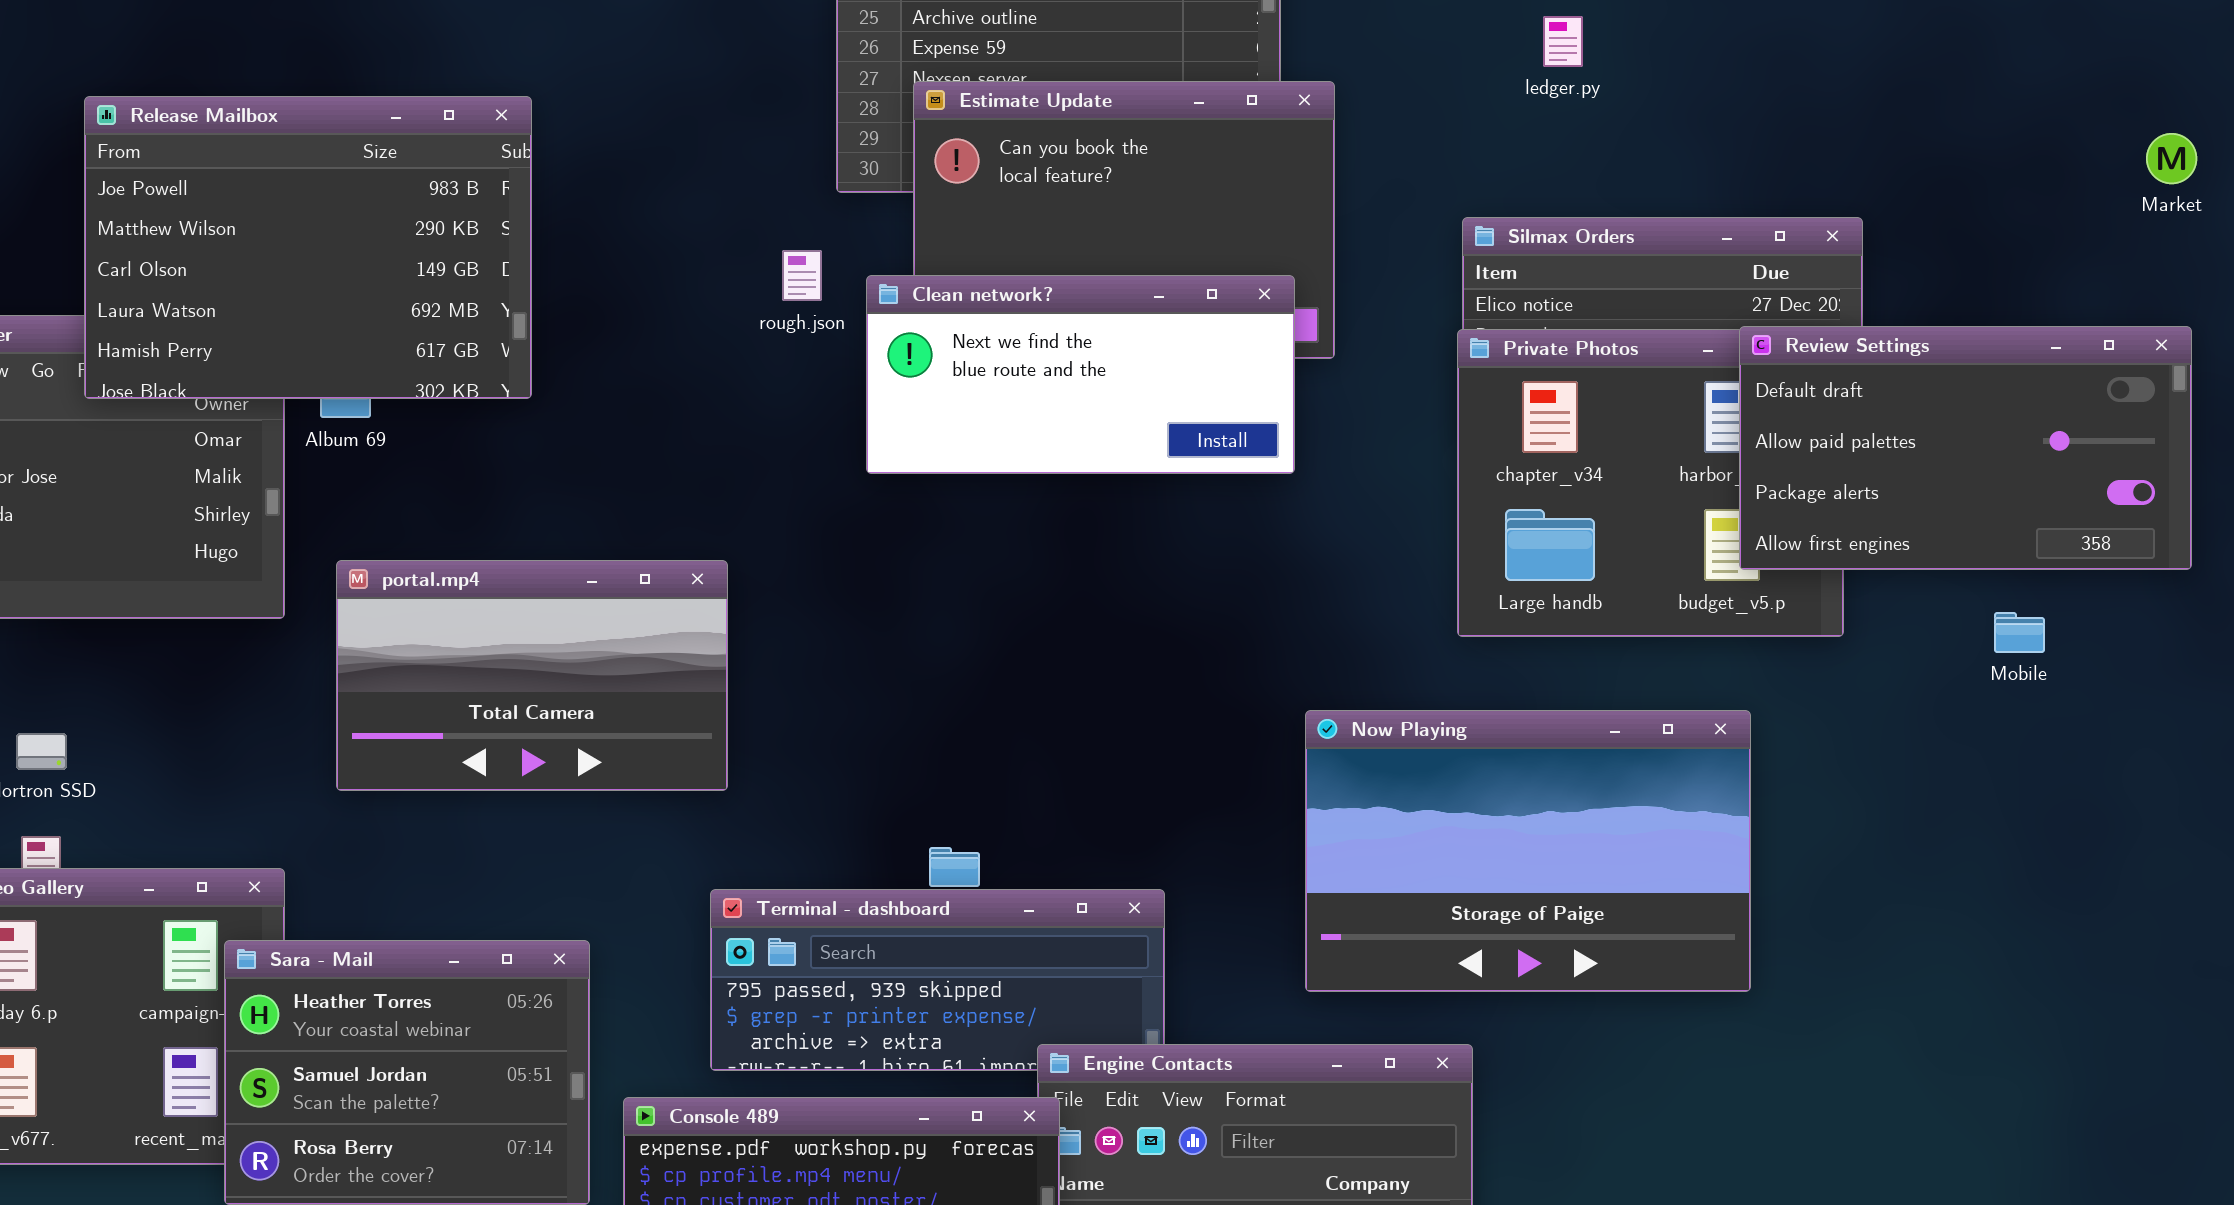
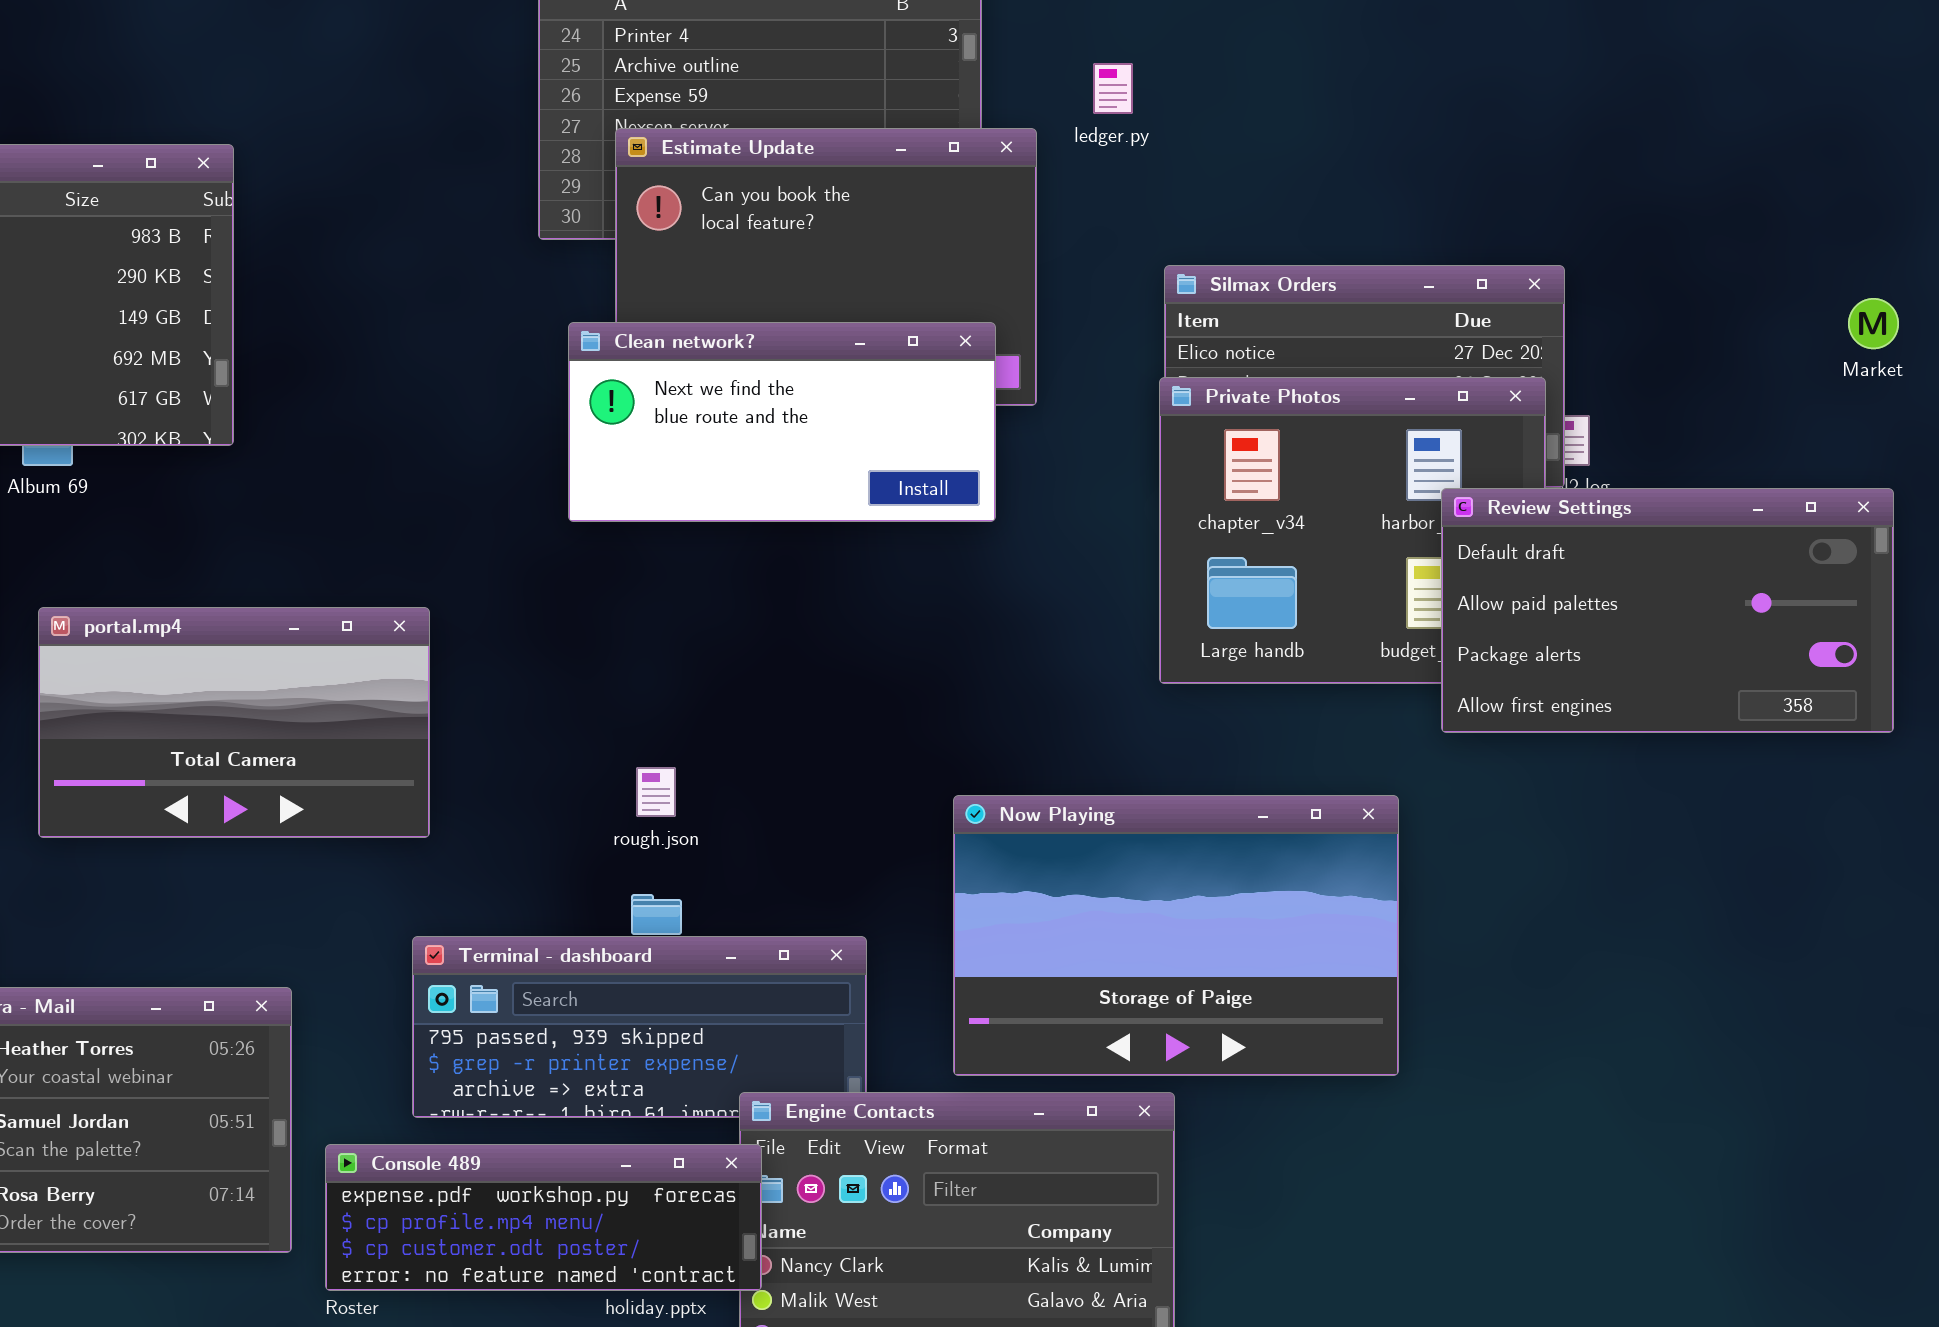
ledger.py: [1543,16,1583,67] -> [1093,63,1133,114], moved
Market: [2146,133,2197,184] -> [1848,298,1899,349], moved
rough.json: [782,250,822,301] -> [636,767,676,817], moved
Review Settings: [1739,326,2192,570] -> [1441,488,1894,733], moved
Now Playing: [1305,710,1751,992] -> [953,795,1399,1076], moved

